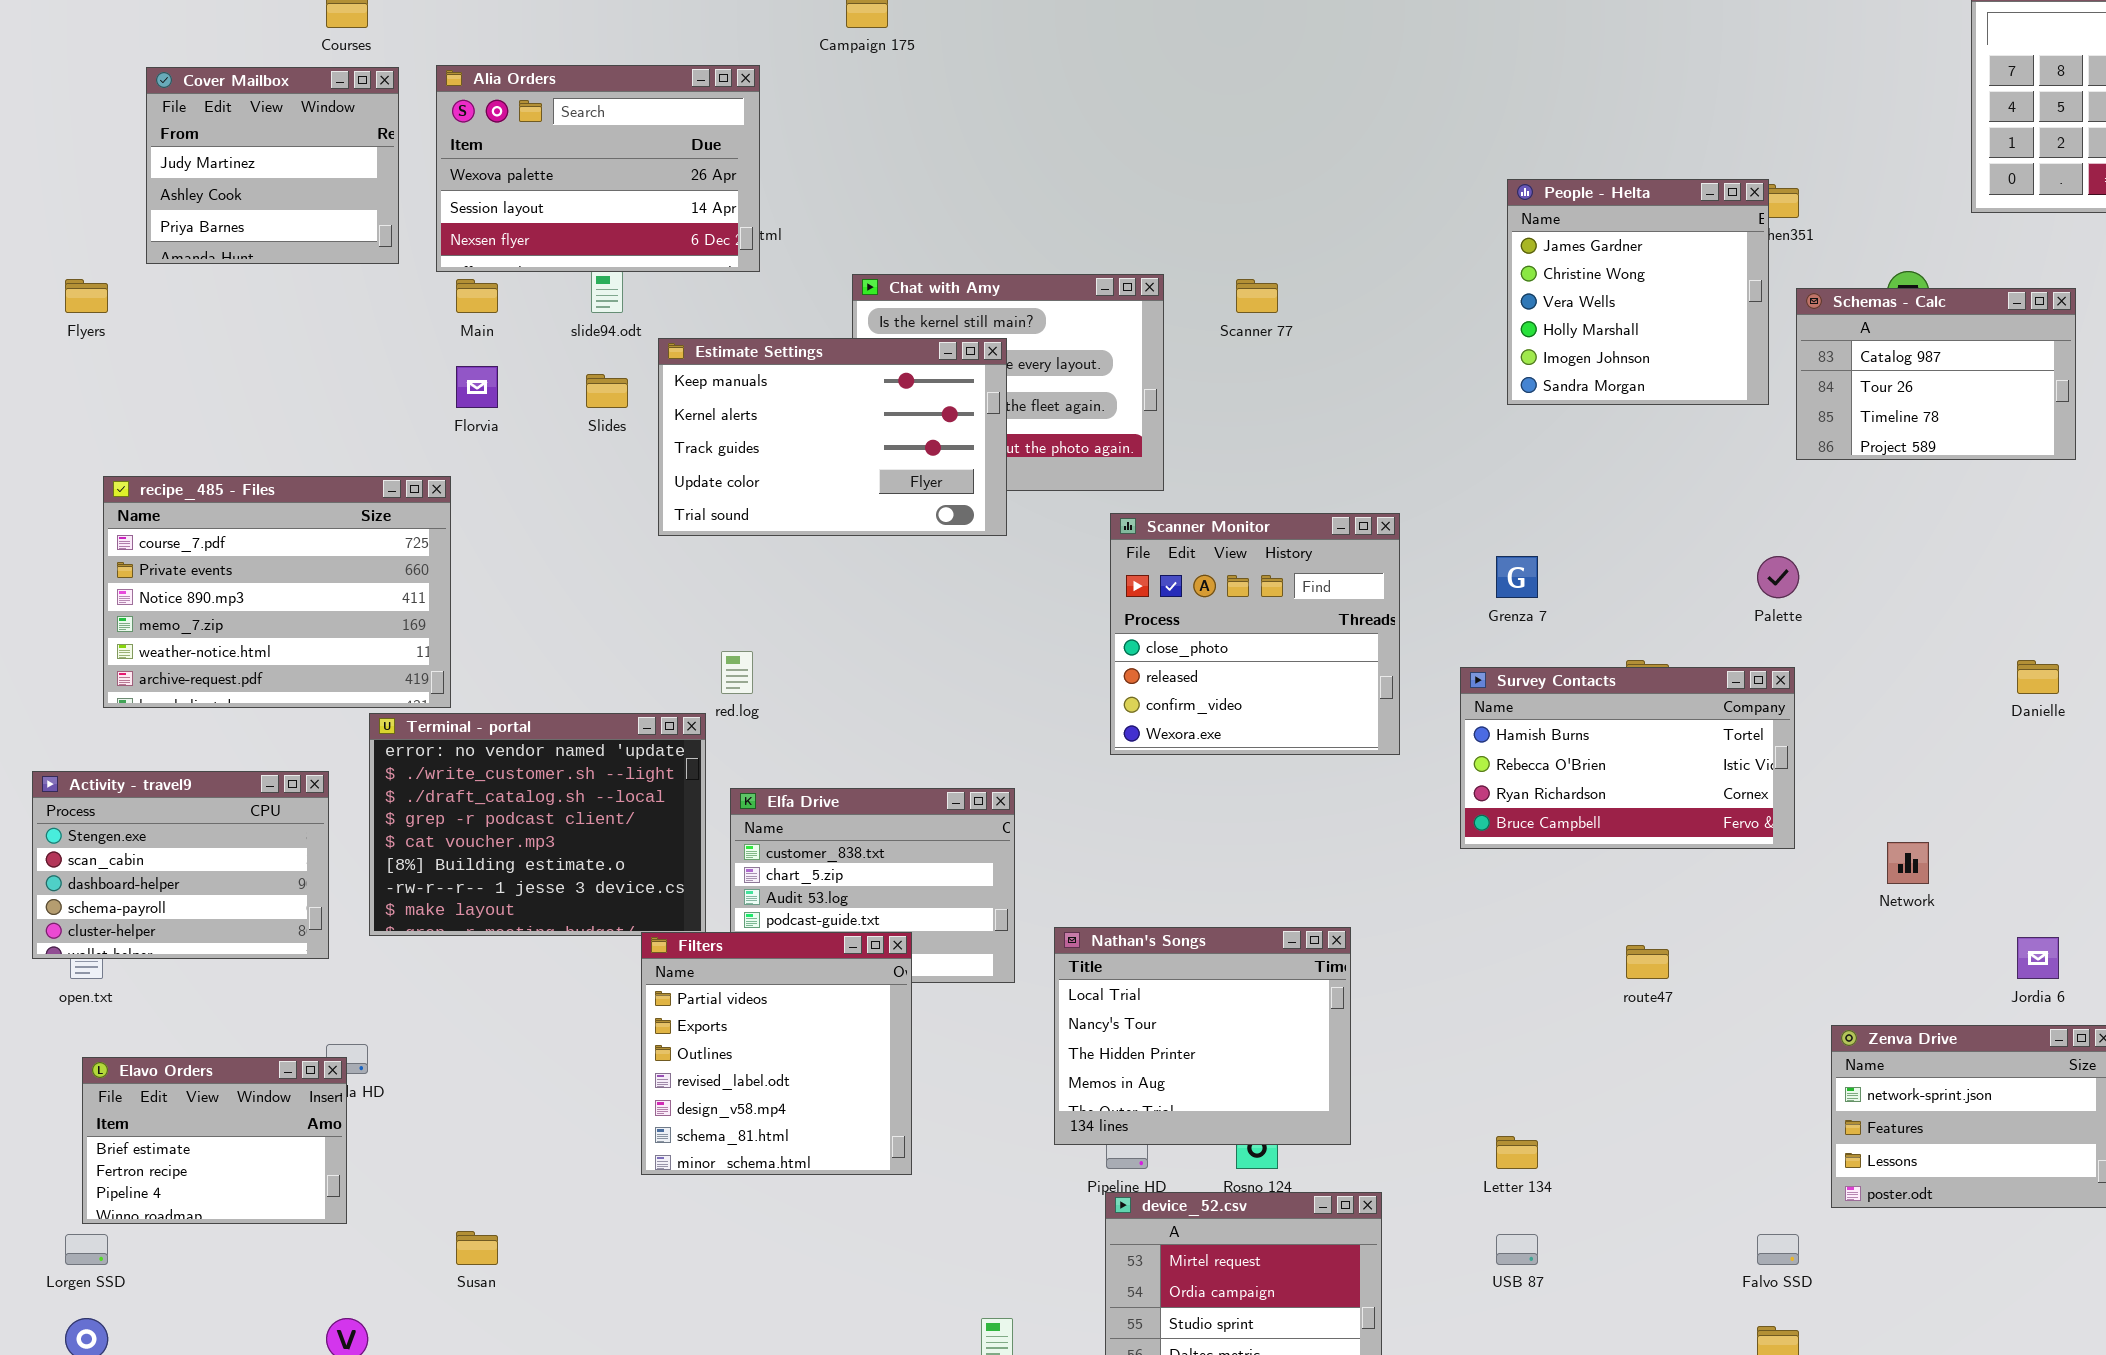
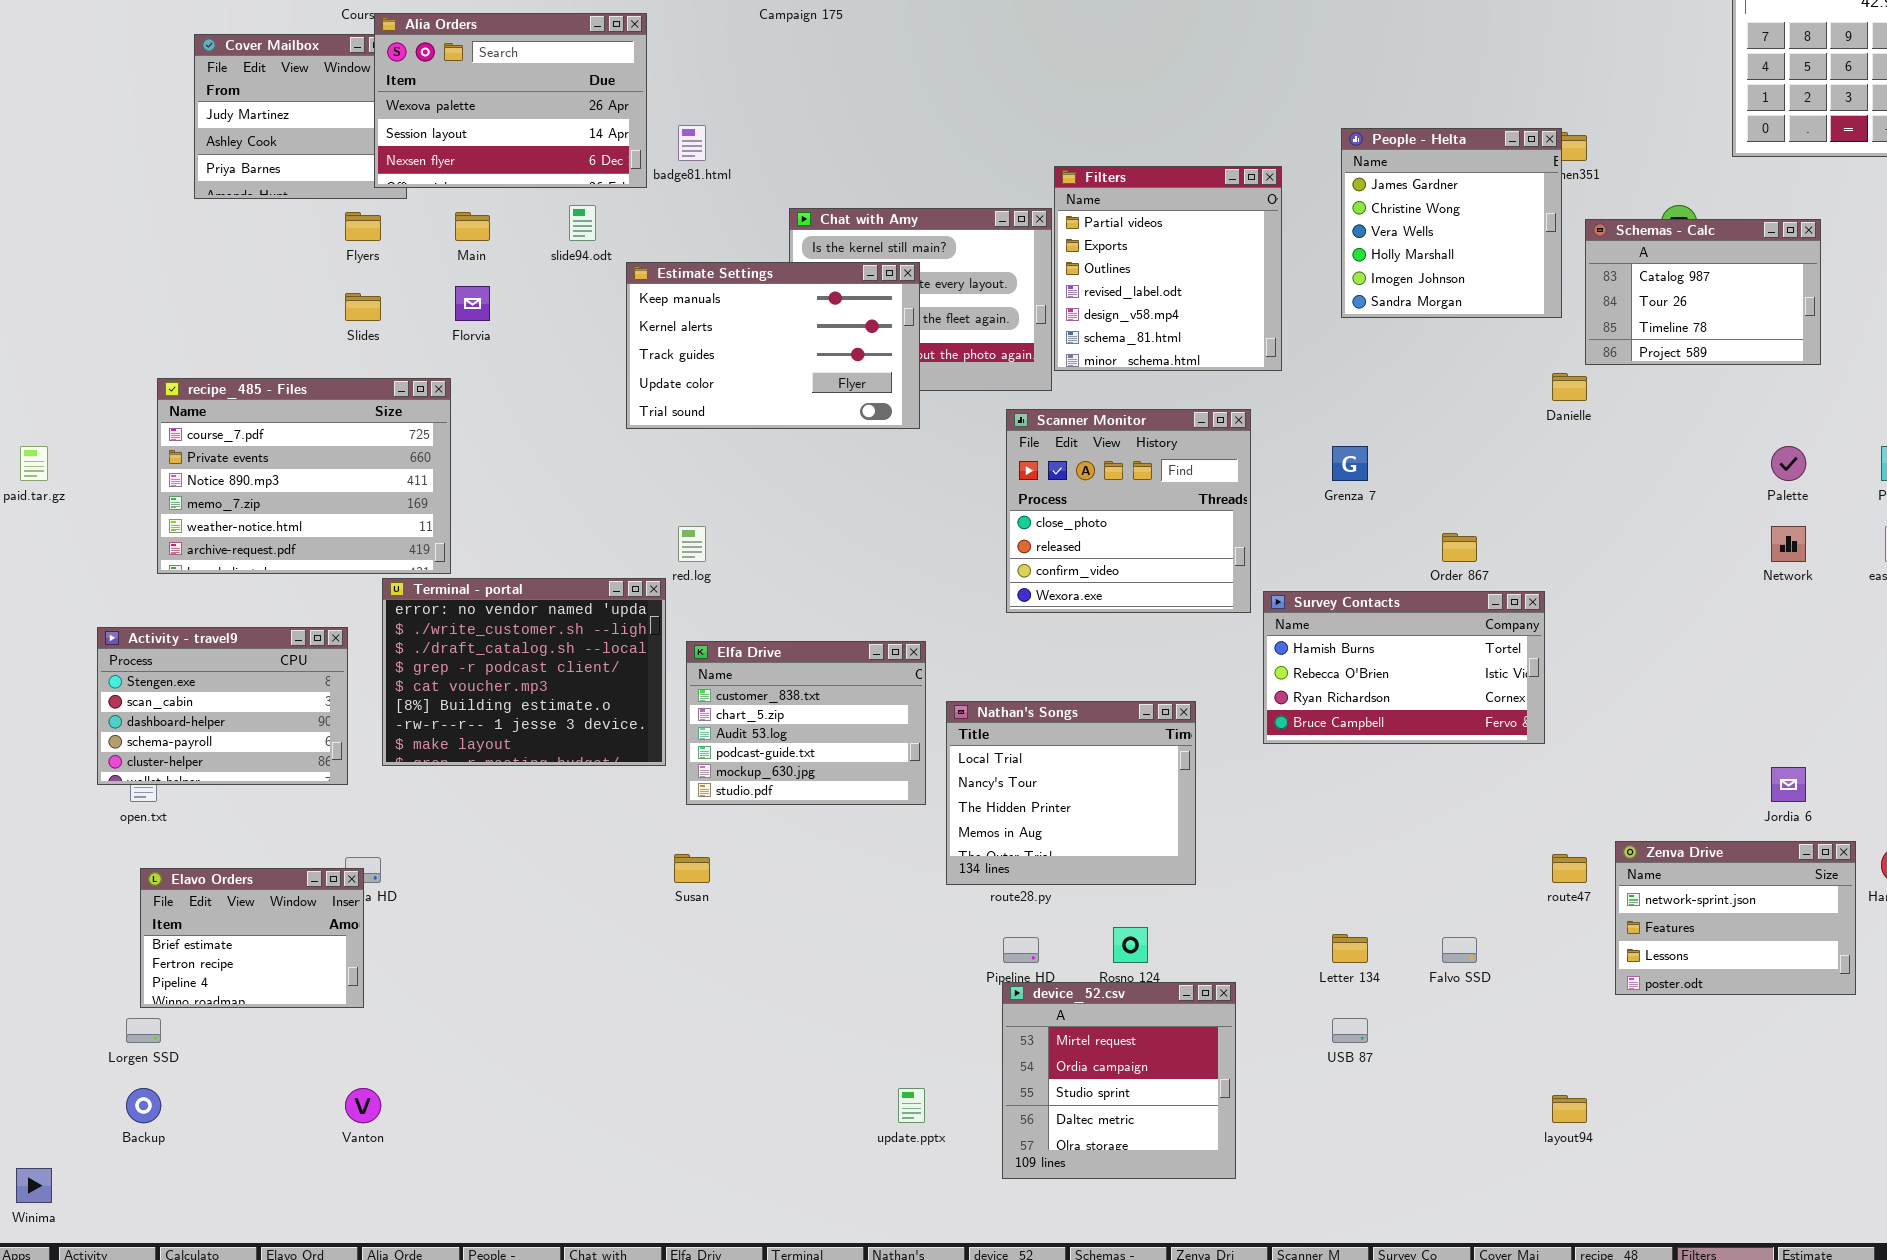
Alia Orders: [436,65,760,272] -> [374,13,647,188], moved
Flyers: [65,279,108,313] -> [345,212,381,241], moved
Slides: [586,374,628,408] -> [345,293,381,321], moved
Palette: [1757,556,1799,598] -> [1771,446,1806,481], moved
Danielle: [2017,660,2059,694] -> [1552,373,1587,401], moved
Survey Contacts: [1460,667,1795,849] -> [1263,591,1545,744], moved
Network: [1887,842,1929,884] -> [1771,526,1806,562], moved
Nathan's Songs: [1054,927,1351,1145] -> [946,701,1196,885], moved
Filters: [641,932,912,1175] -> [1054,166,1282,371], moved
route47: [1626,945,1669,979] -> [1552,854,1587,883], moved
Susan: [456,1231,498,1265] -> [674,854,710,883], moved
Falvo SSD: [1757,1234,1799,1265] -> [1442,937,1477,963], moved

